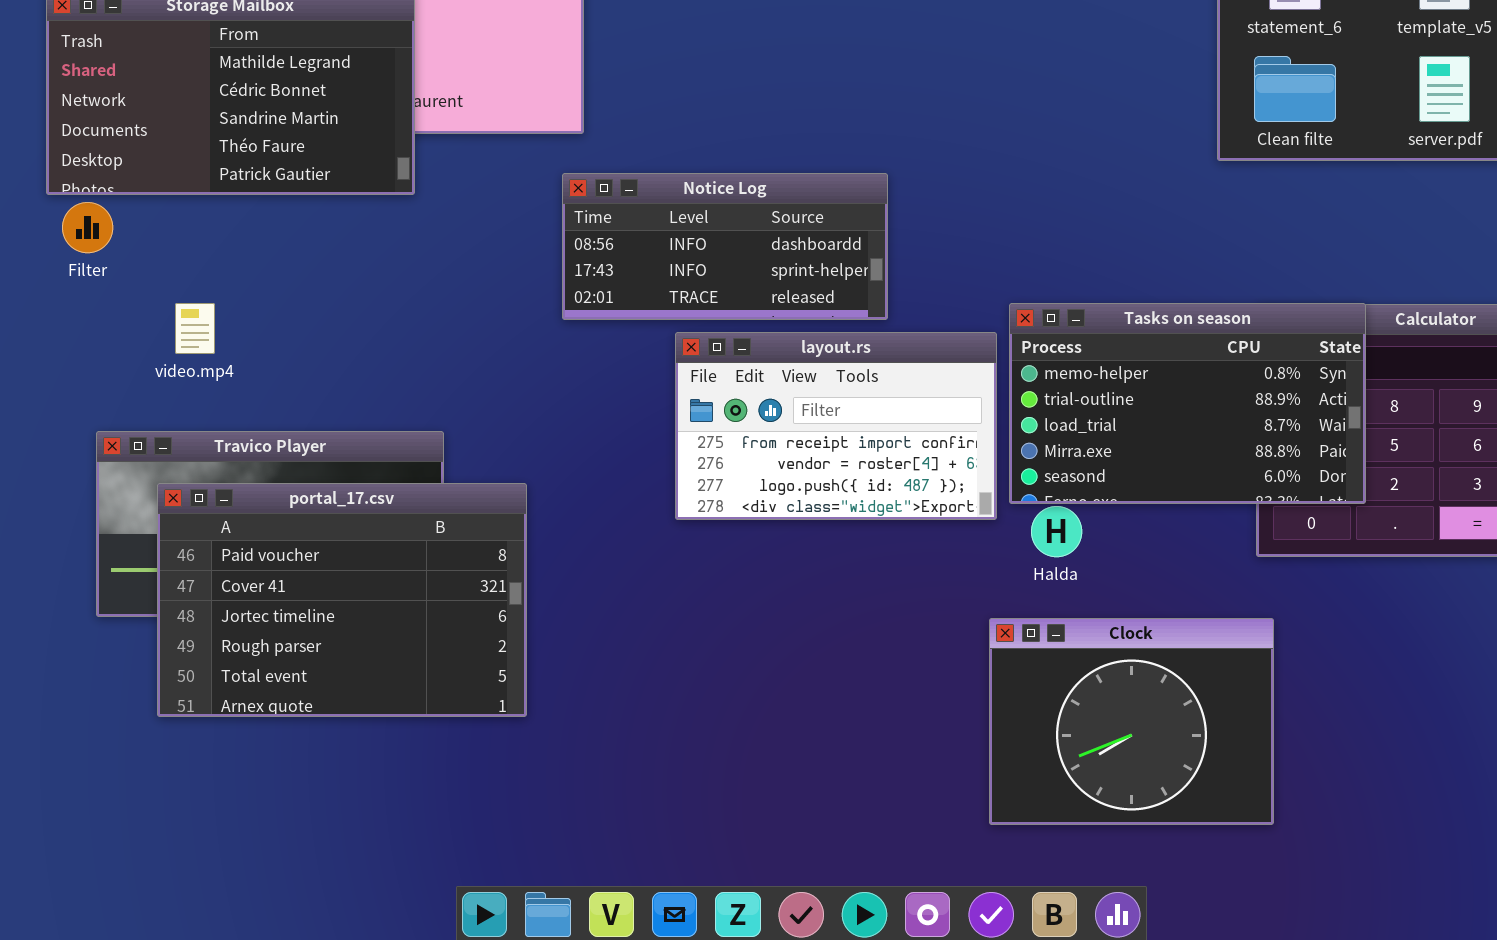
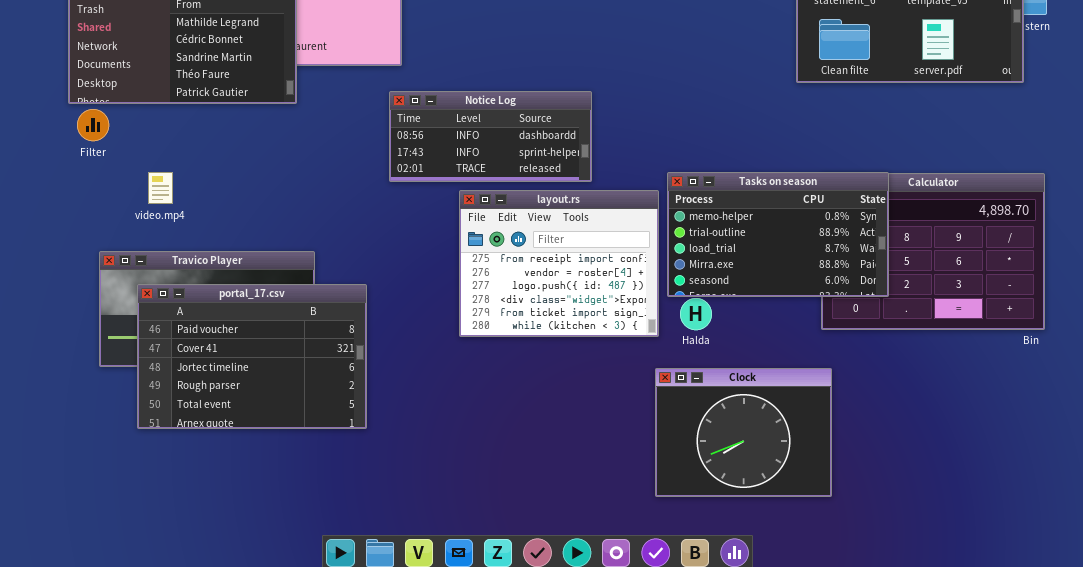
layout.rs: [675,332,997,520] -> [459,190,659,337], resized

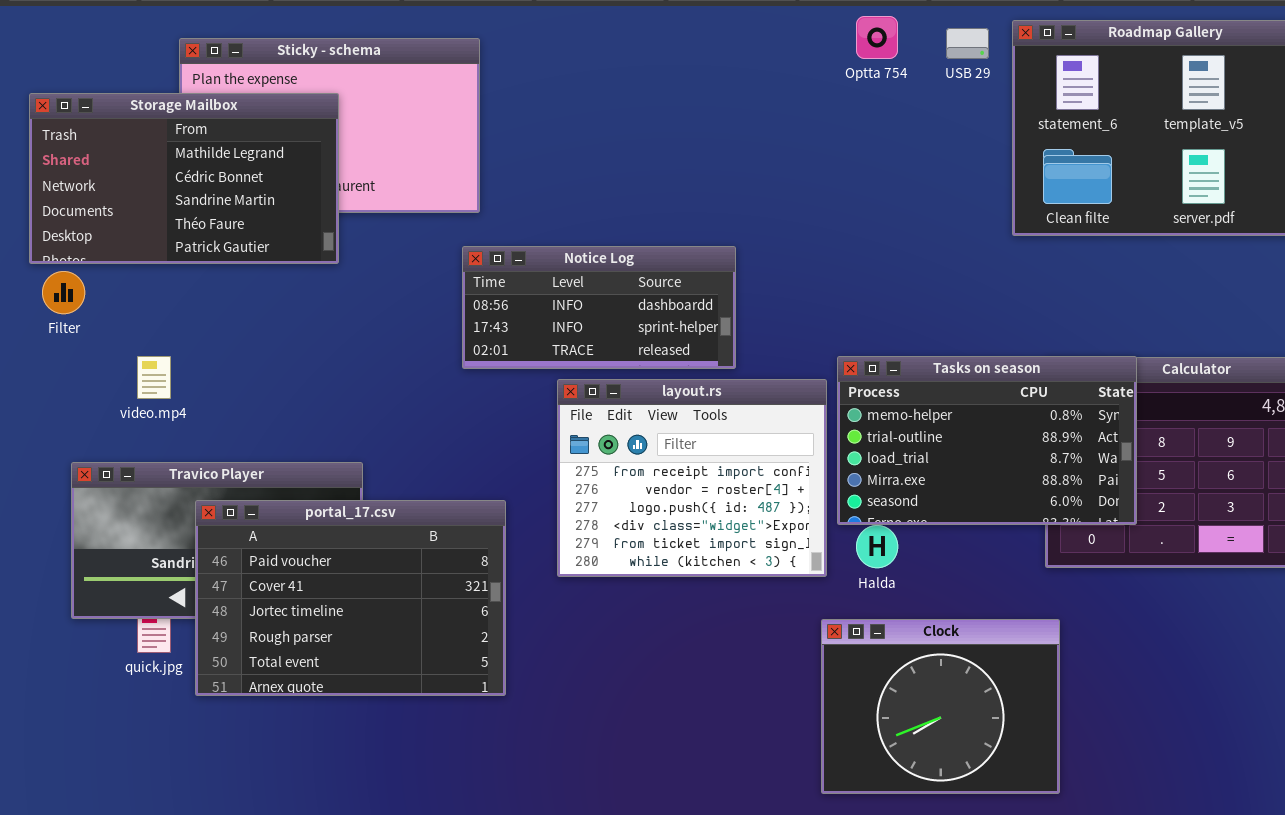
portal_17.csv: [137,284,367,429] -> [195,500,506,696], moved

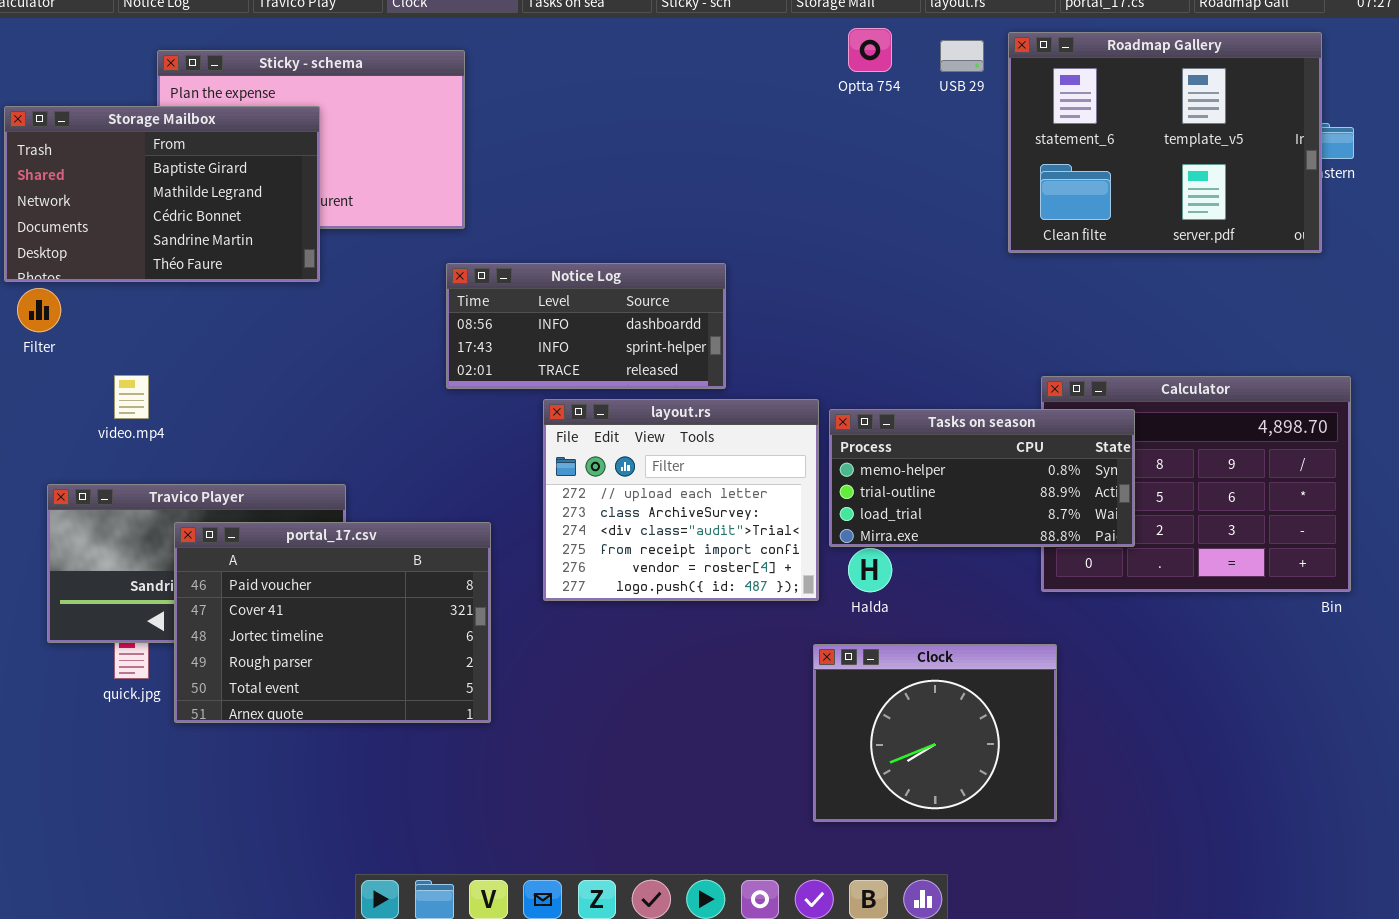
Storage Mailbox: [29,93,339,264] -> [4,106,320,282], scrolled up 1 row
Tasks on season: [837,356,1137,525] -> [829,409,1135,547], resized
layout.rs: [557,379,827,577] -> [543,399,819,601], scrolled up 3 rows

